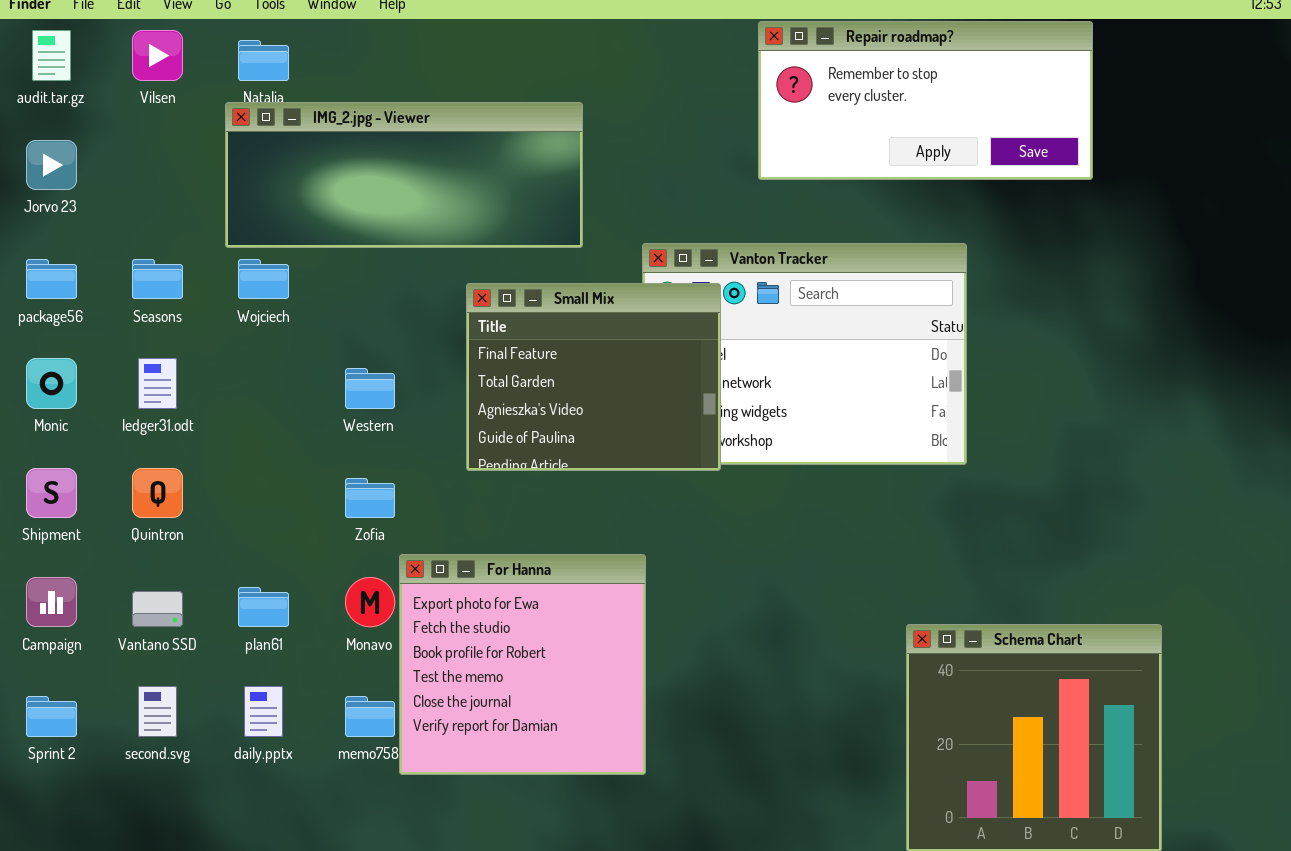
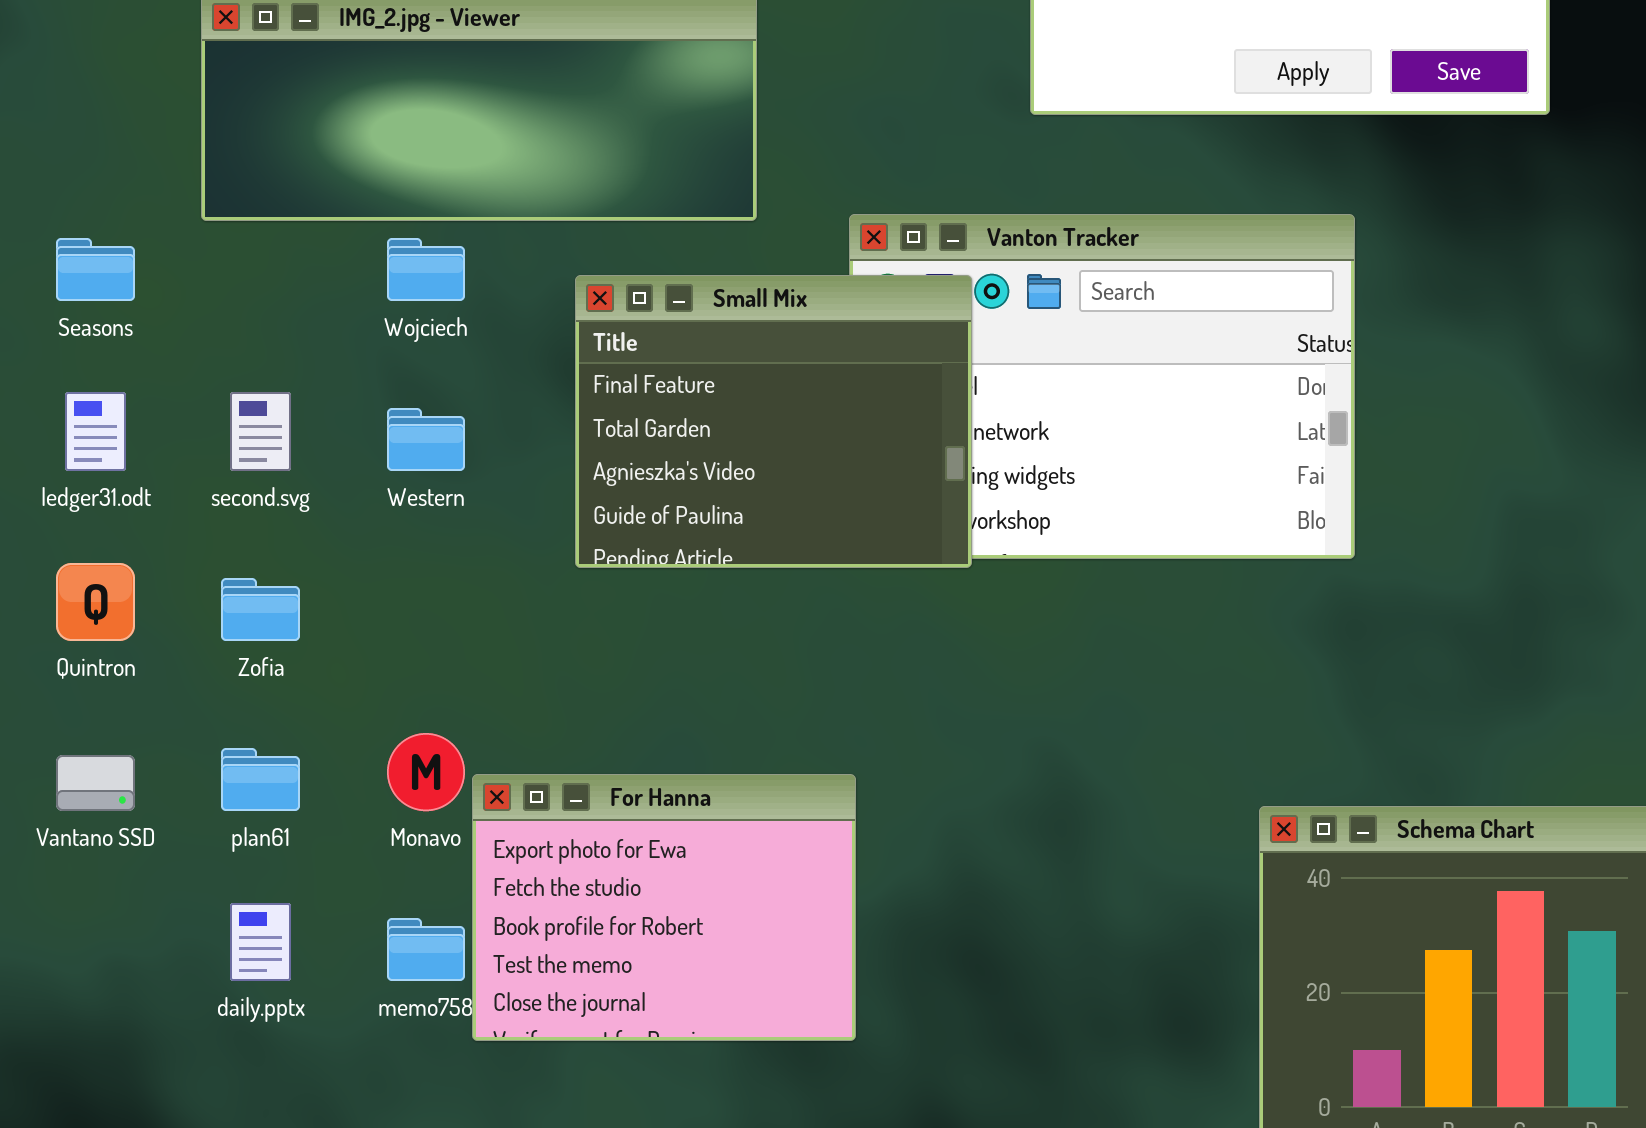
Wojciech: [238,259,289,299] -> [387,238,465,301], moved
Zofia: [345,478,395,518] -> [221,578,300,641], moved
For Hanna: [399,554,646,775] -> [472,774,856,1041], resized
second.svg: [138,686,177,737] -> [230,392,291,471], moved

